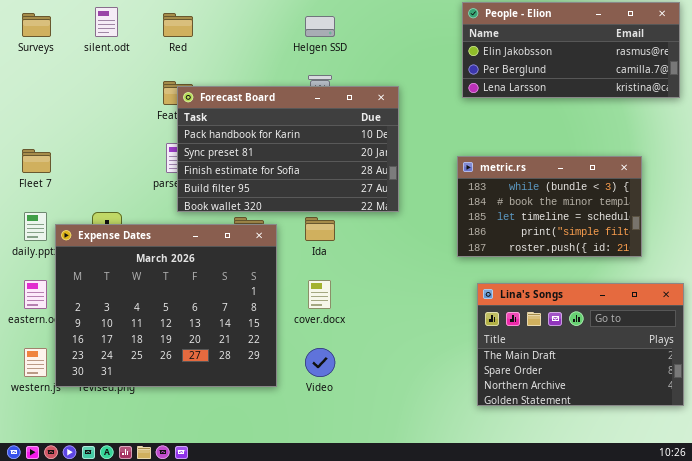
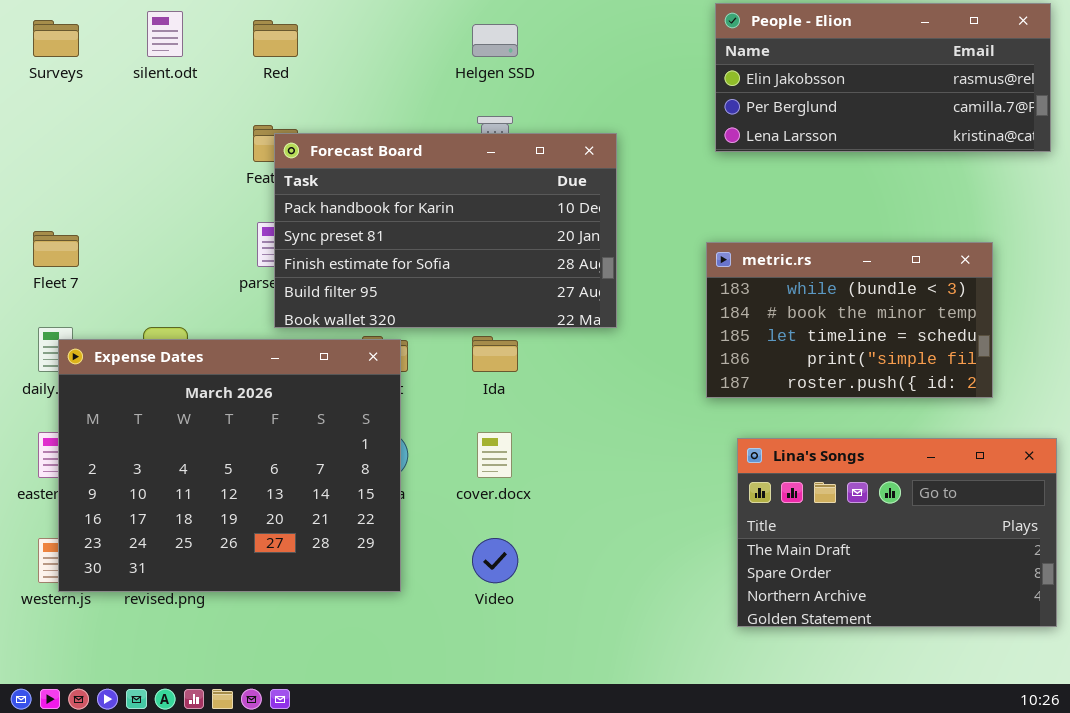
Expense Dates: [55,224,277,387] -> [58,339,401,592], moved

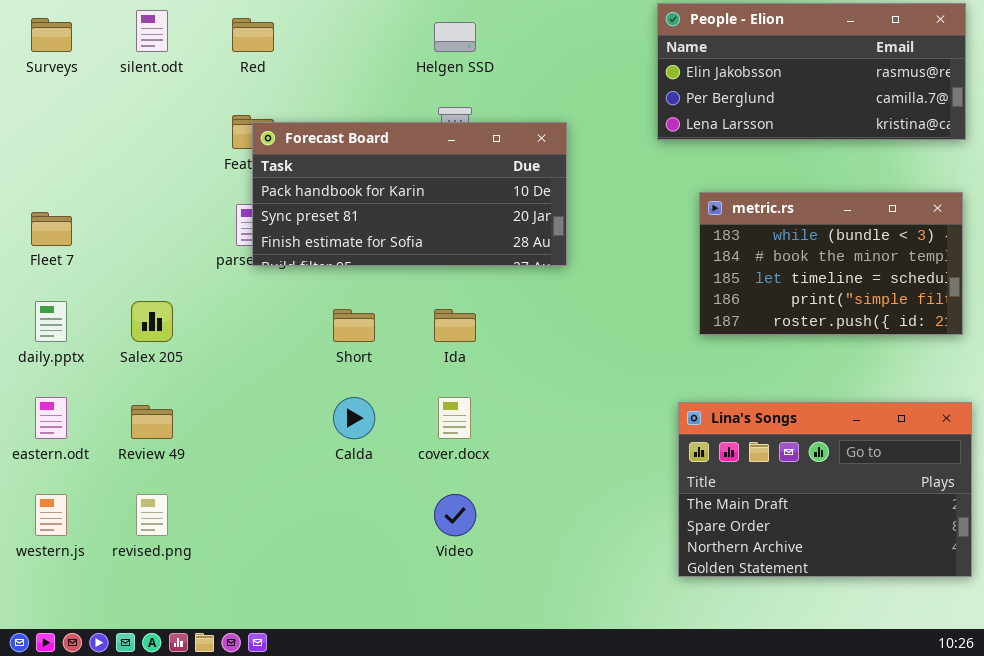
Forecast Board: [274,133,617,328] -> [252,122,567,266], resized
metric.rs: [706,242,993,398] -> [699,192,963,335], moved
Expense Dates: [58,339,401,592] -> none, closed

